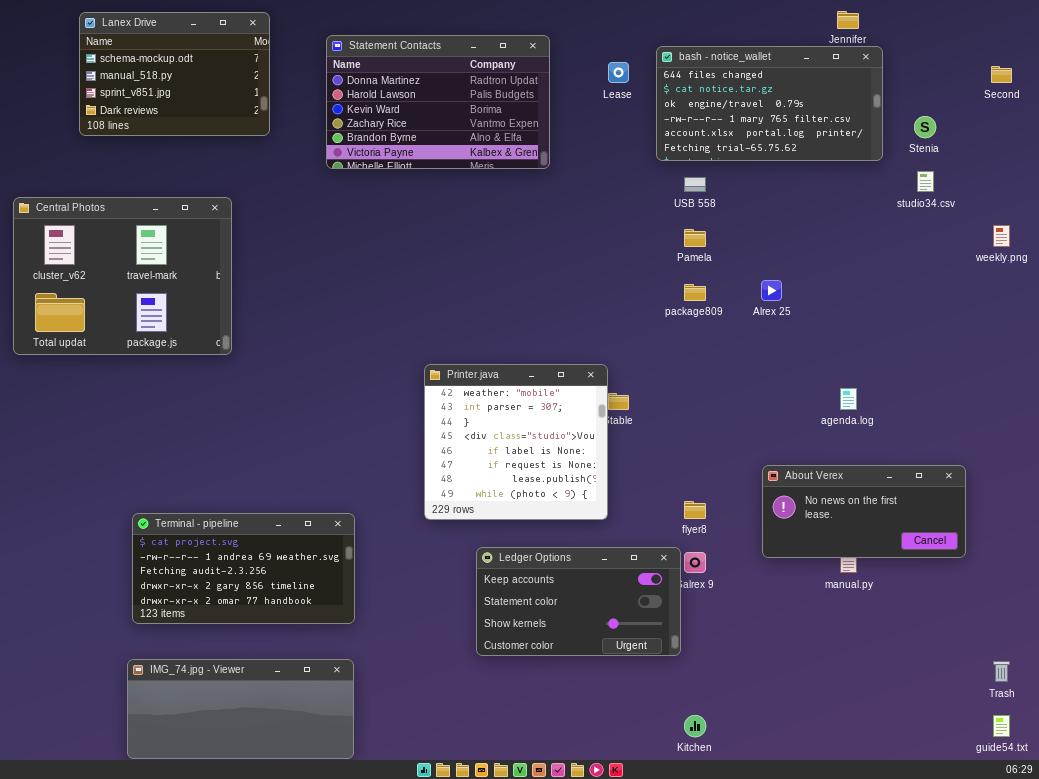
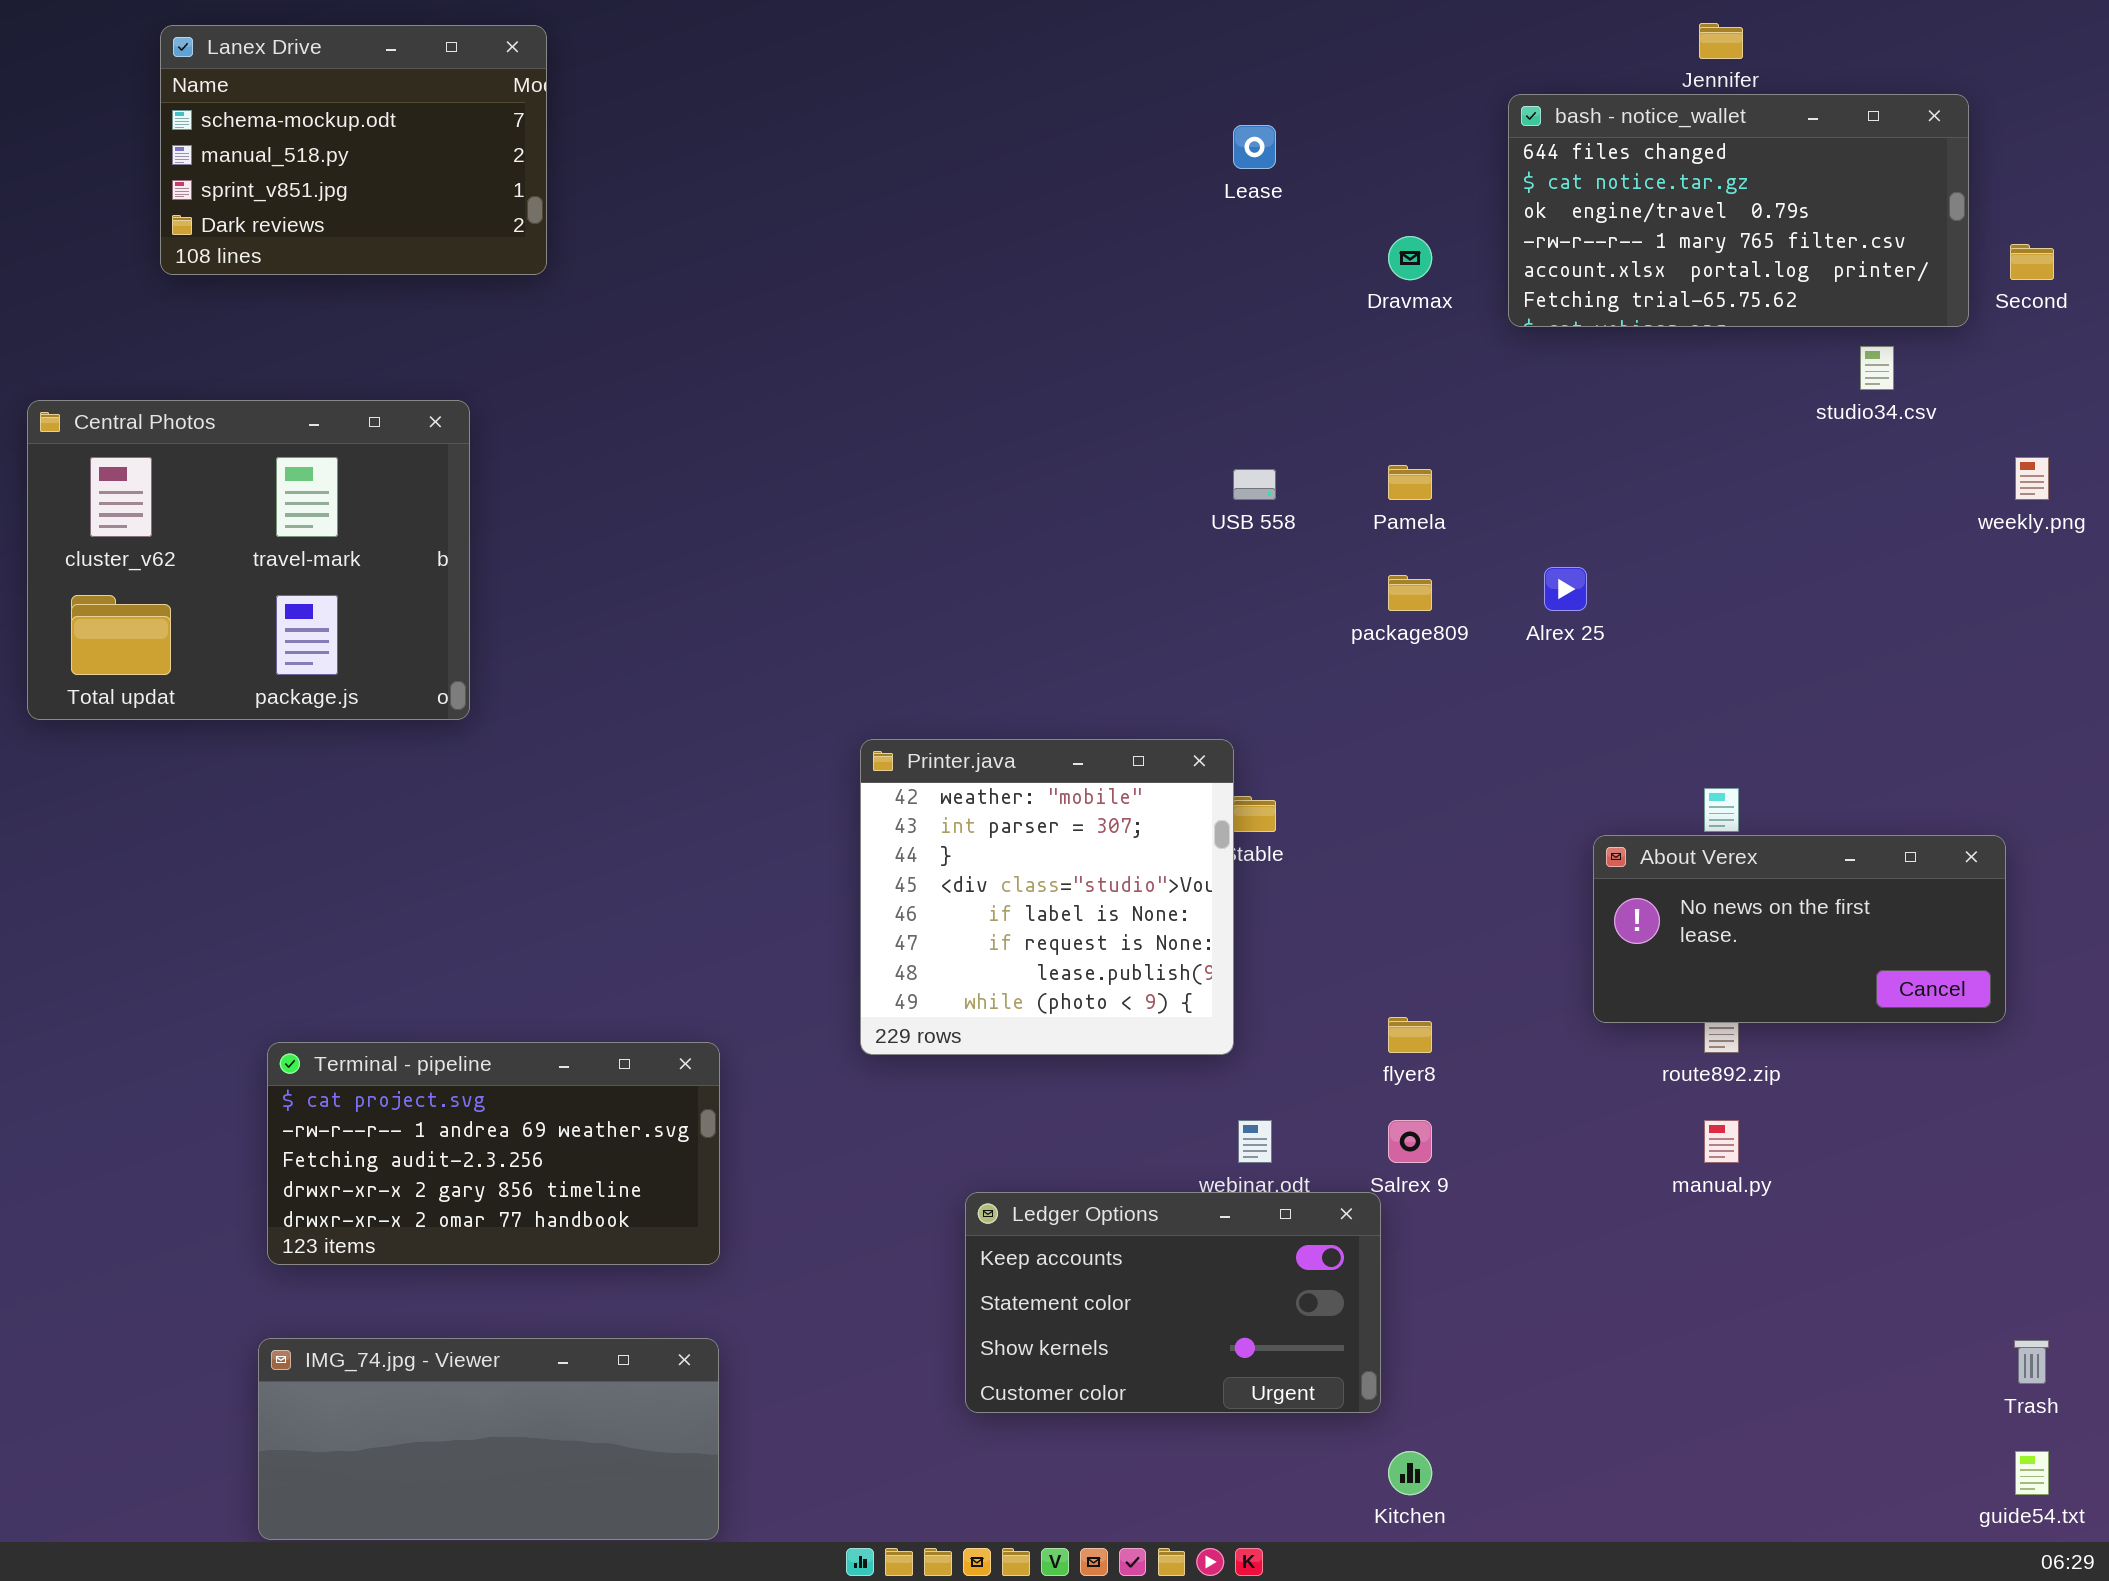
Statement Contacts: [326,35,550,169] -> none, closed
bash - notice_wallet: [656,46,883,161] -> [1508,94,1969,327], moved
Second: [991,66,1012,83] -> [2010,244,2054,280], moved
USB 558: [684,177,706,192] -> [1233,469,1276,500], moved
About Verex: [762,465,966,558] -> [1593,835,2006,1023], moved
Ledger Options: [476,547,681,656] -> [965,1192,1381,1413], moved

